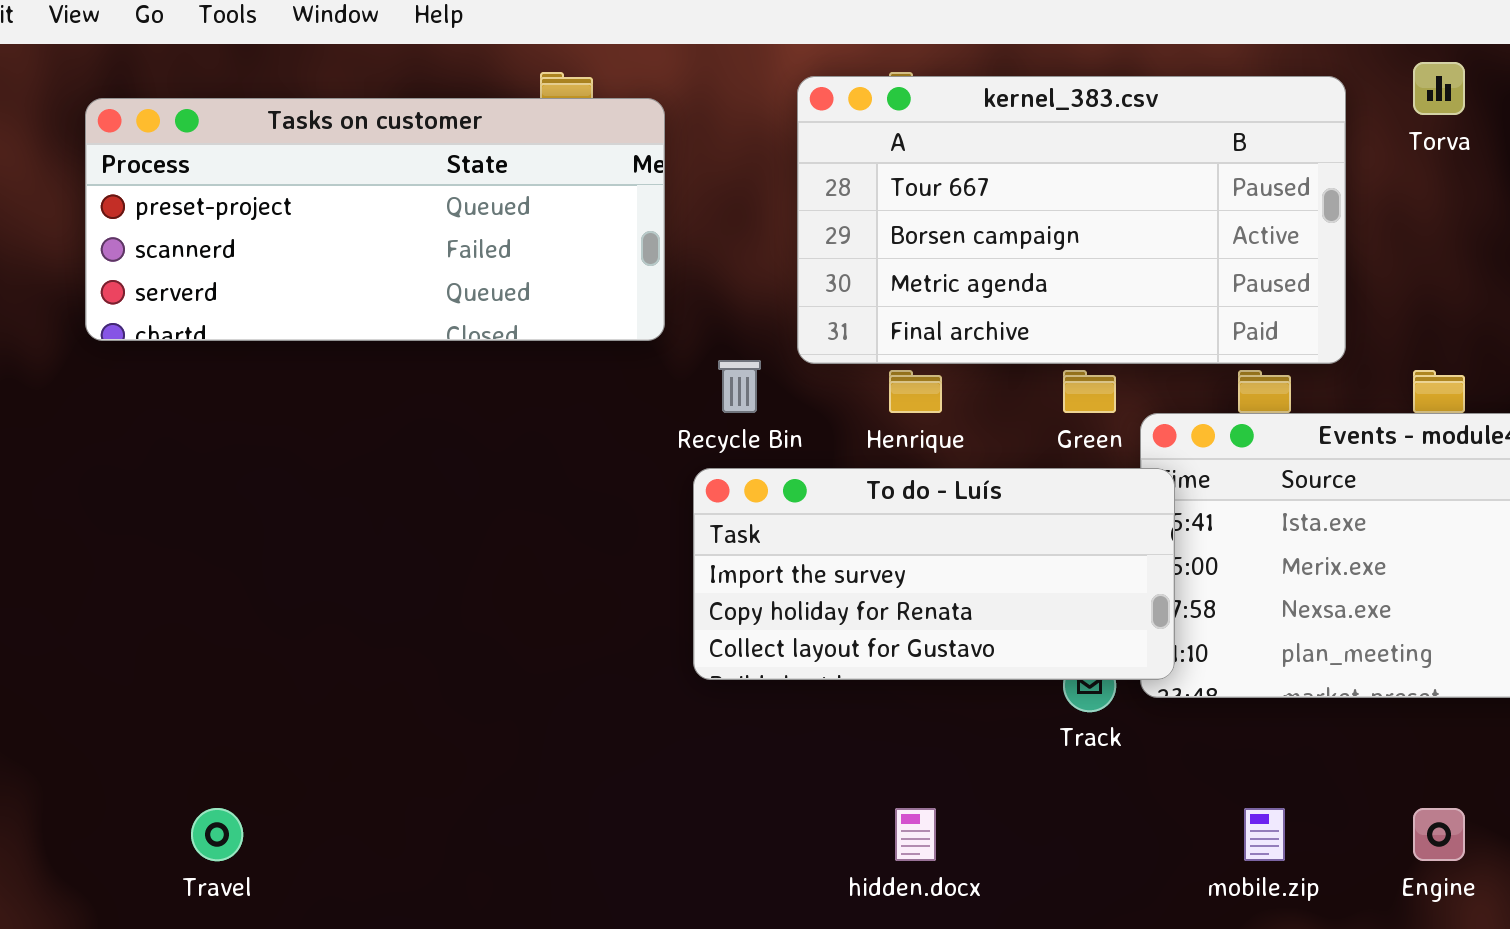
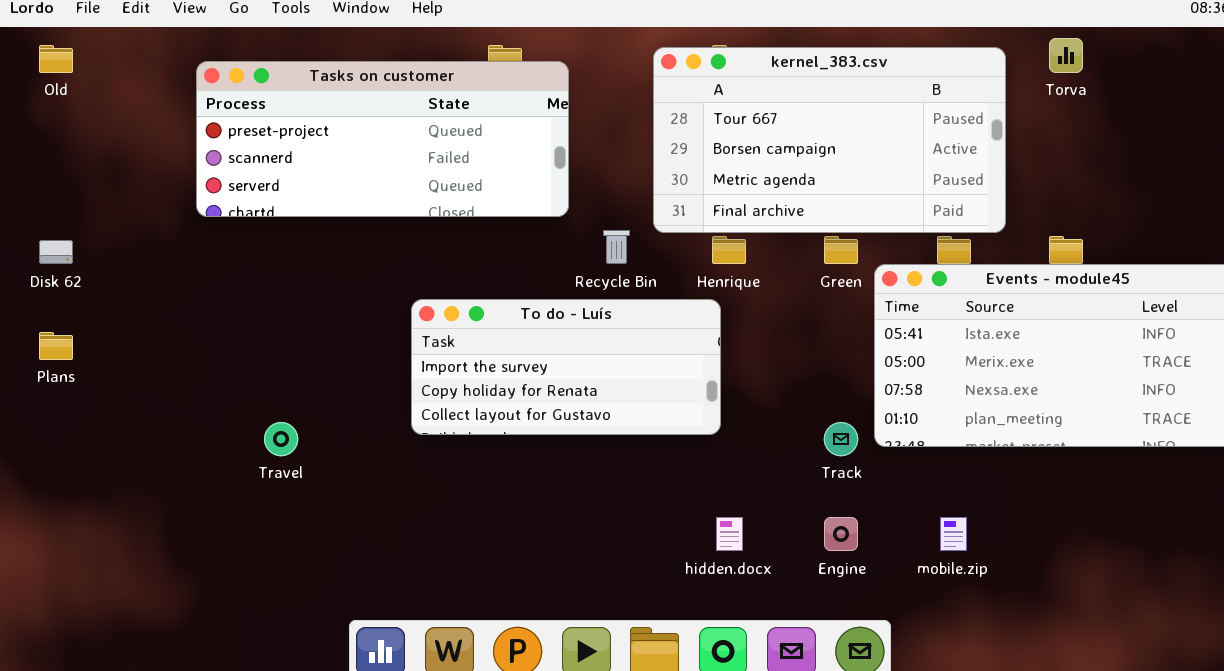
To do - Luís: [693,468,1175,680] -> [411,299,721,435], moved
Travel: [191,808,243,861] -> [264,422,298,456], moved
Engine: [1413,808,1465,861] -> [824,517,858,551], moved

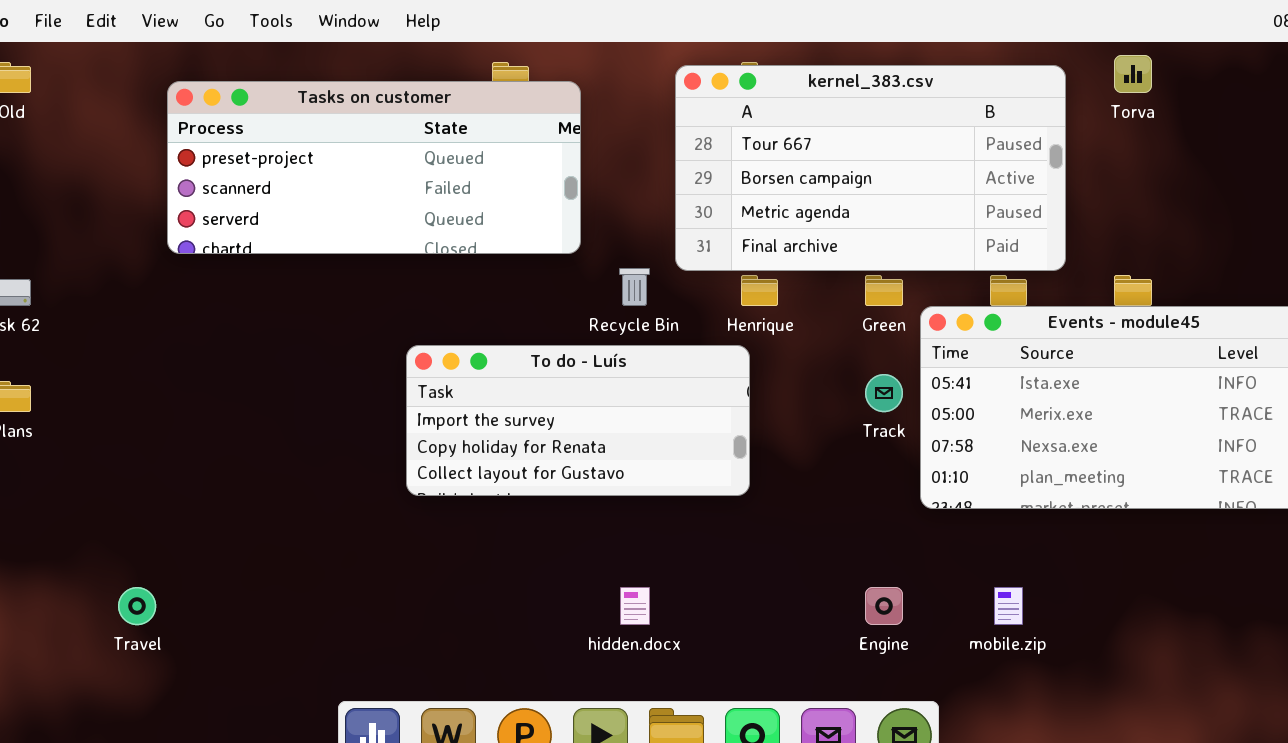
Travel: [264,422,298,456] -> [118,587,156,625], moved
Track: [824,422,858,456] -> [865,374,903,412], moved
hidden.docx: [716,517,743,551] -> [620,587,650,625], moved

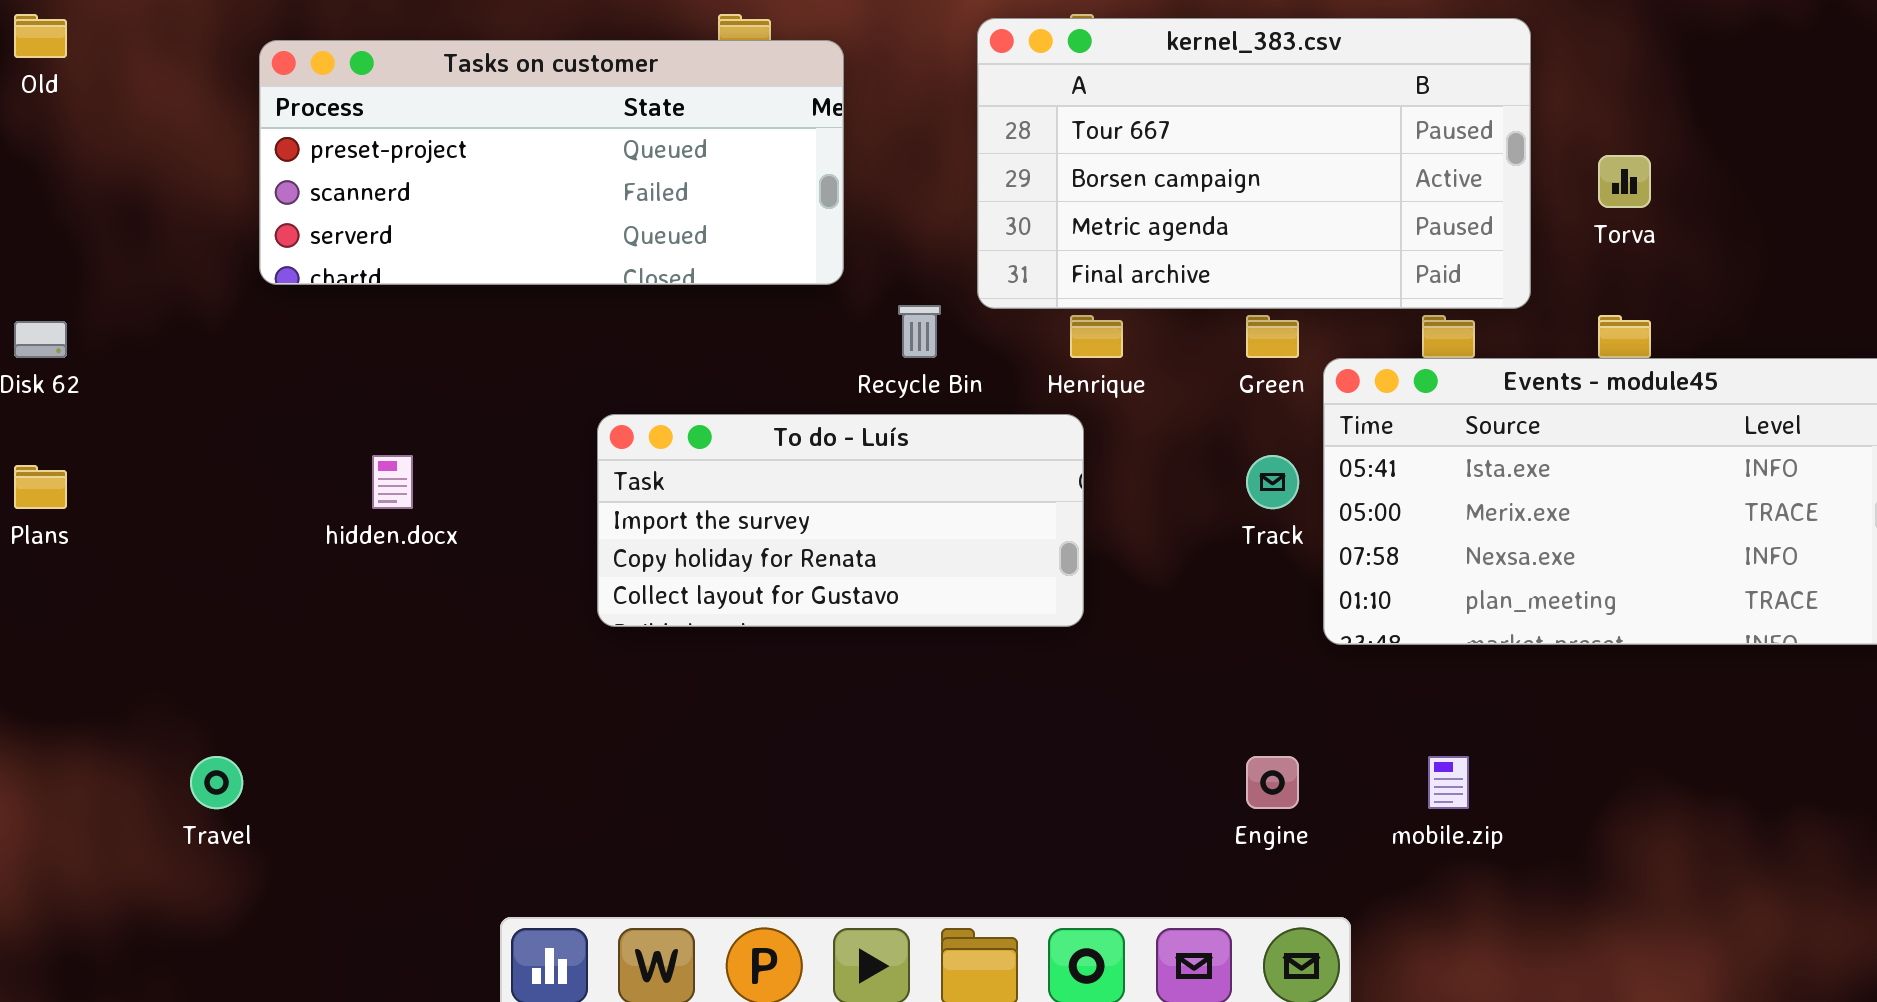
Torva: [1114,55,1152,93] -> [1598,155,1651,208], moved
hidden.docx: [620,587,650,625] -> [372,455,413,509], moved

